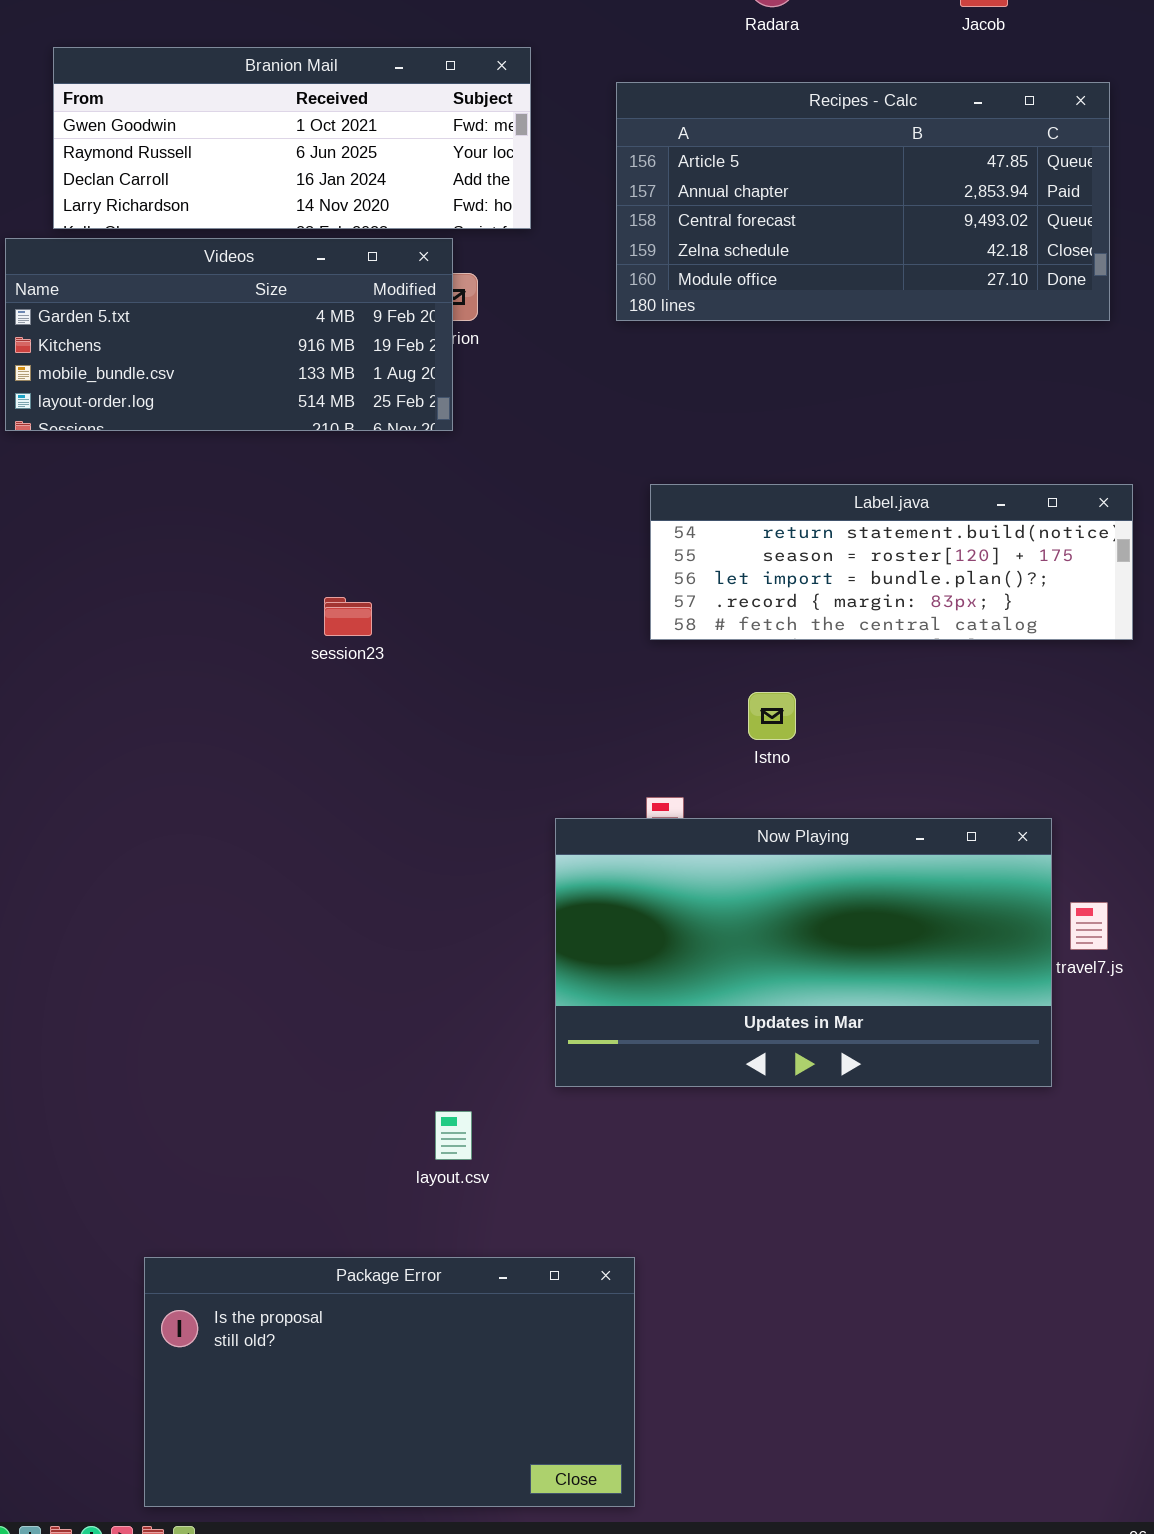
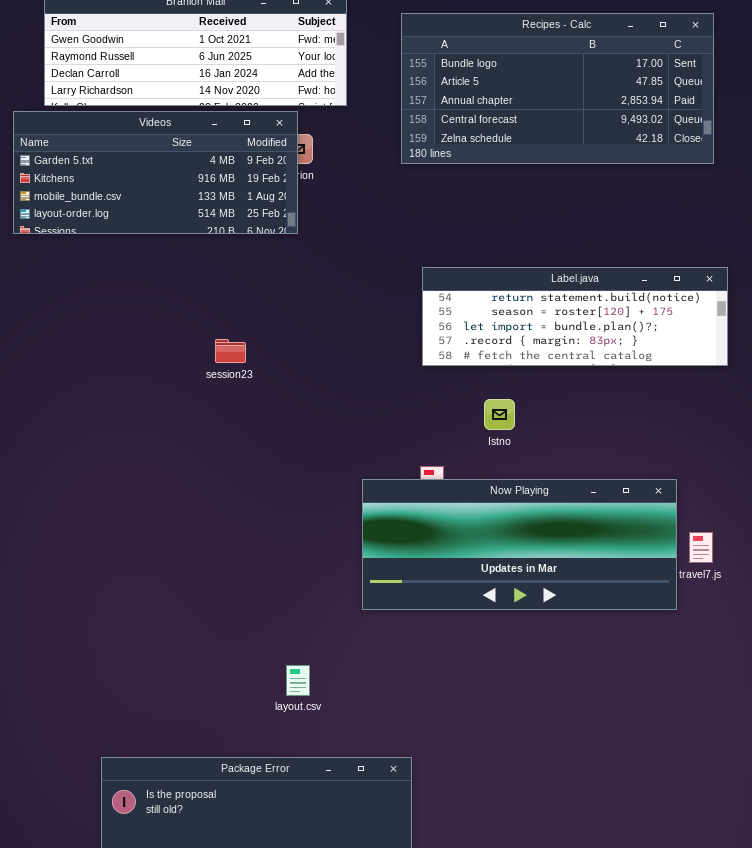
Recipes - Calc: [616,82,1110,321] -> [401,13,714,164], scrolled up 1 row
Now Playing: [555,818,1052,1087] -> [362,479,677,610], resized

